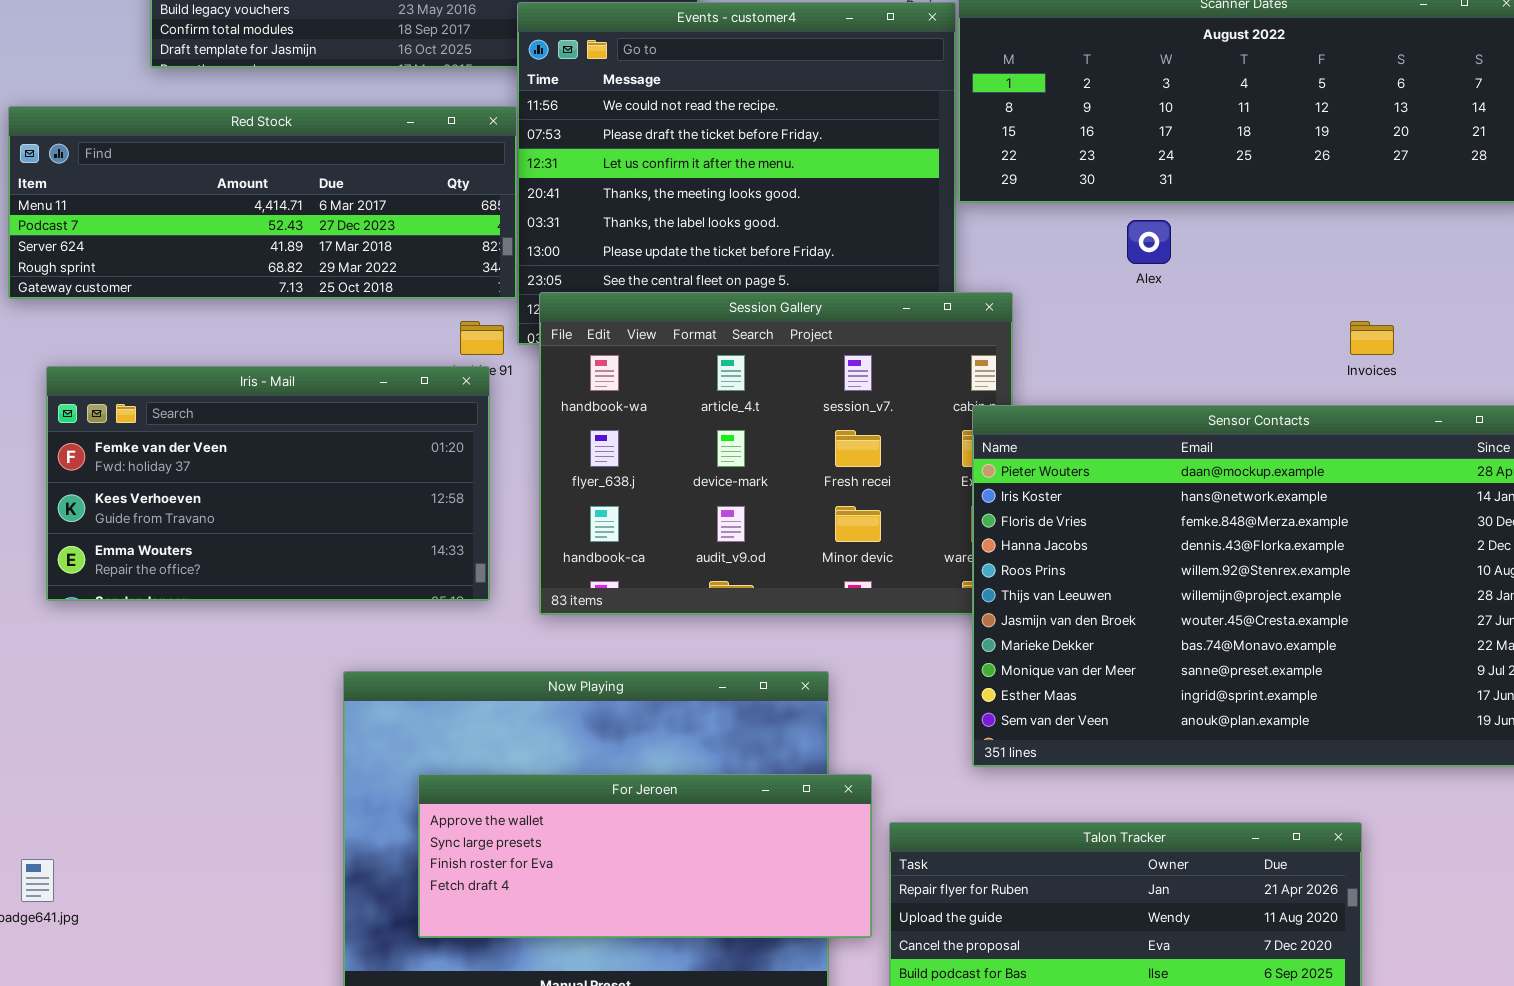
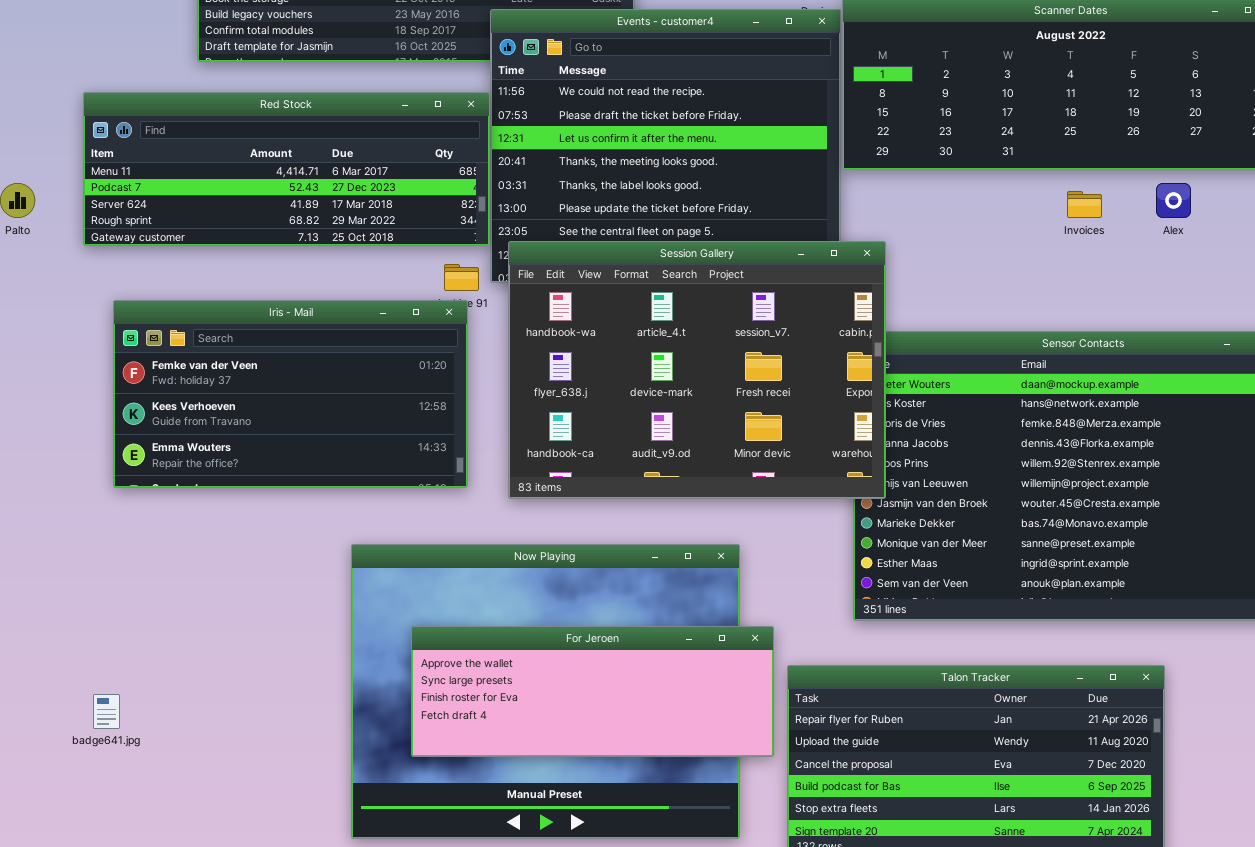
Alex: [1127,220,1171,264] -> [1156,183,1191,218], moved
Session Gallery: [539,292,1013,615] -> [508,241,886,499], raised
Invoices: [1350,321,1394,355] -> [1067,191,1102,218], moved

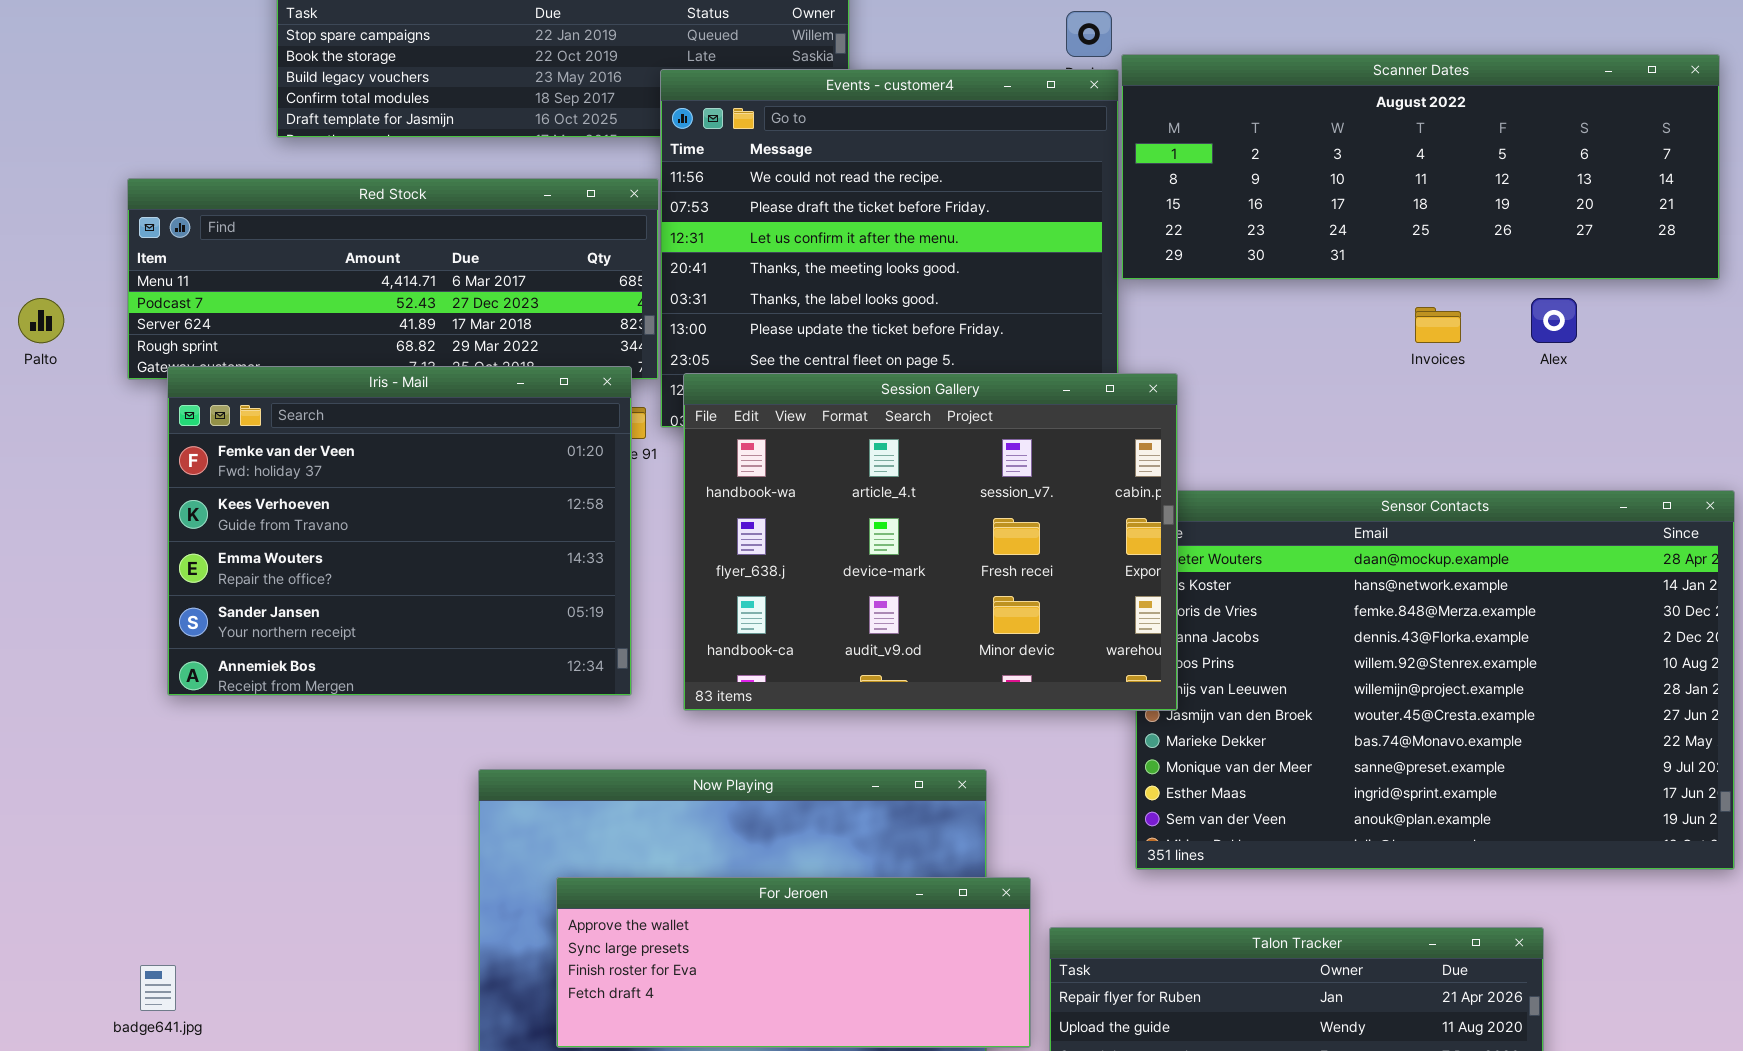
Iris - Mail: [113,300,468,488] -> [167,366,632,696], resized

